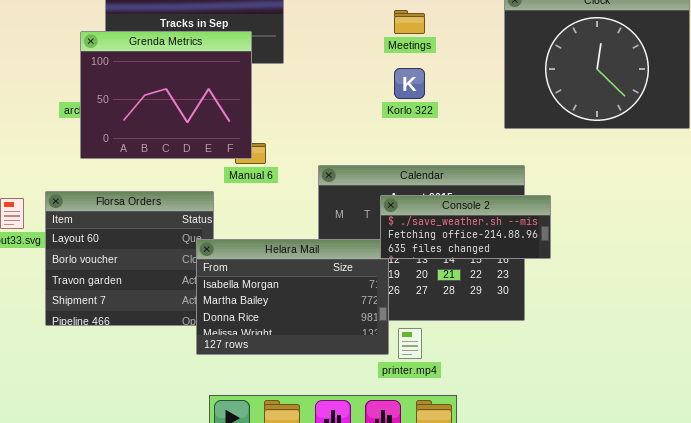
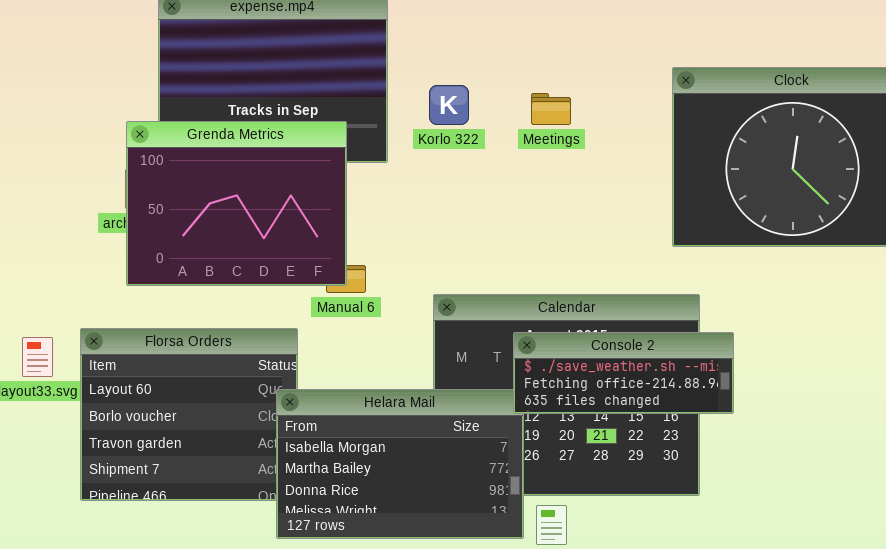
Korlo 322: [394,68,425,99] -> [429,85,469,125], moved

